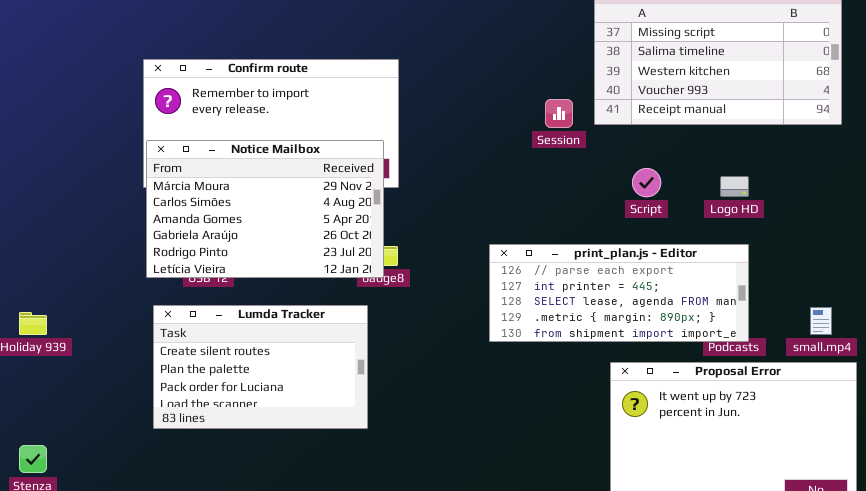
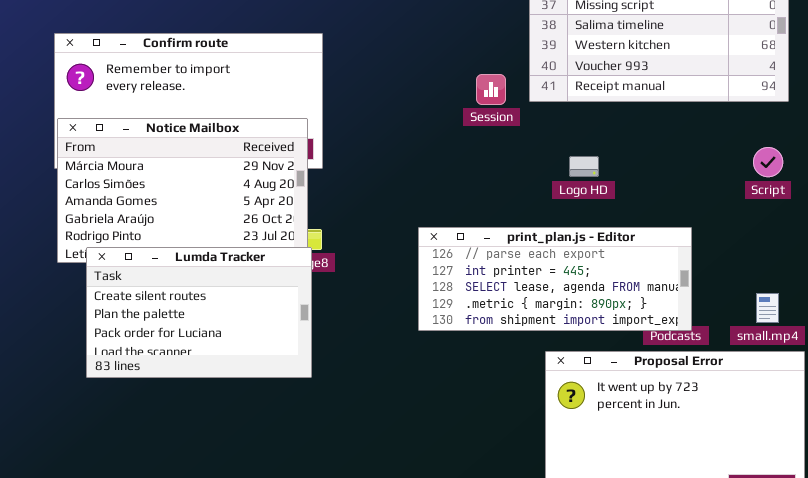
Script: [632,168,661,197] -> [753,147,783,177], moved
Logo HD: [720,176,749,197] -> [569,156,599,177], moved
Lumda Tracker: [153,305,368,429] -> [86,247,312,378], moved

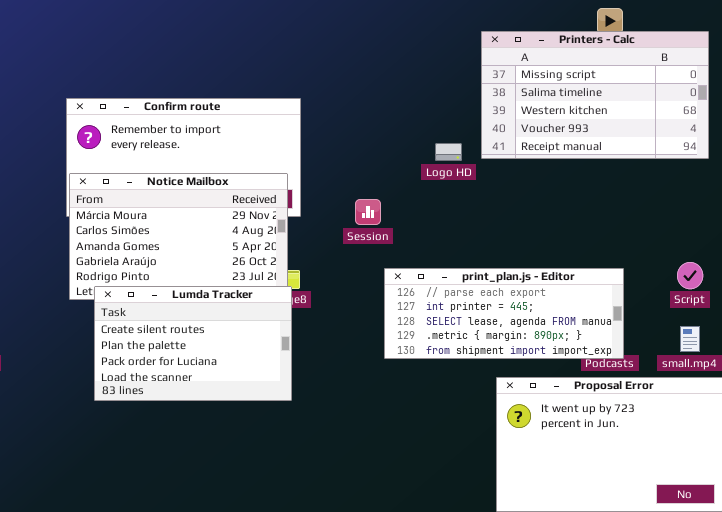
Session: [476,74,506,105] -> [355,199,381,225], moved
Script: [753,147,783,177] -> [677,262,703,289], moved
Logo HD: [569,156,599,177] -> [435,143,462,161], moved

